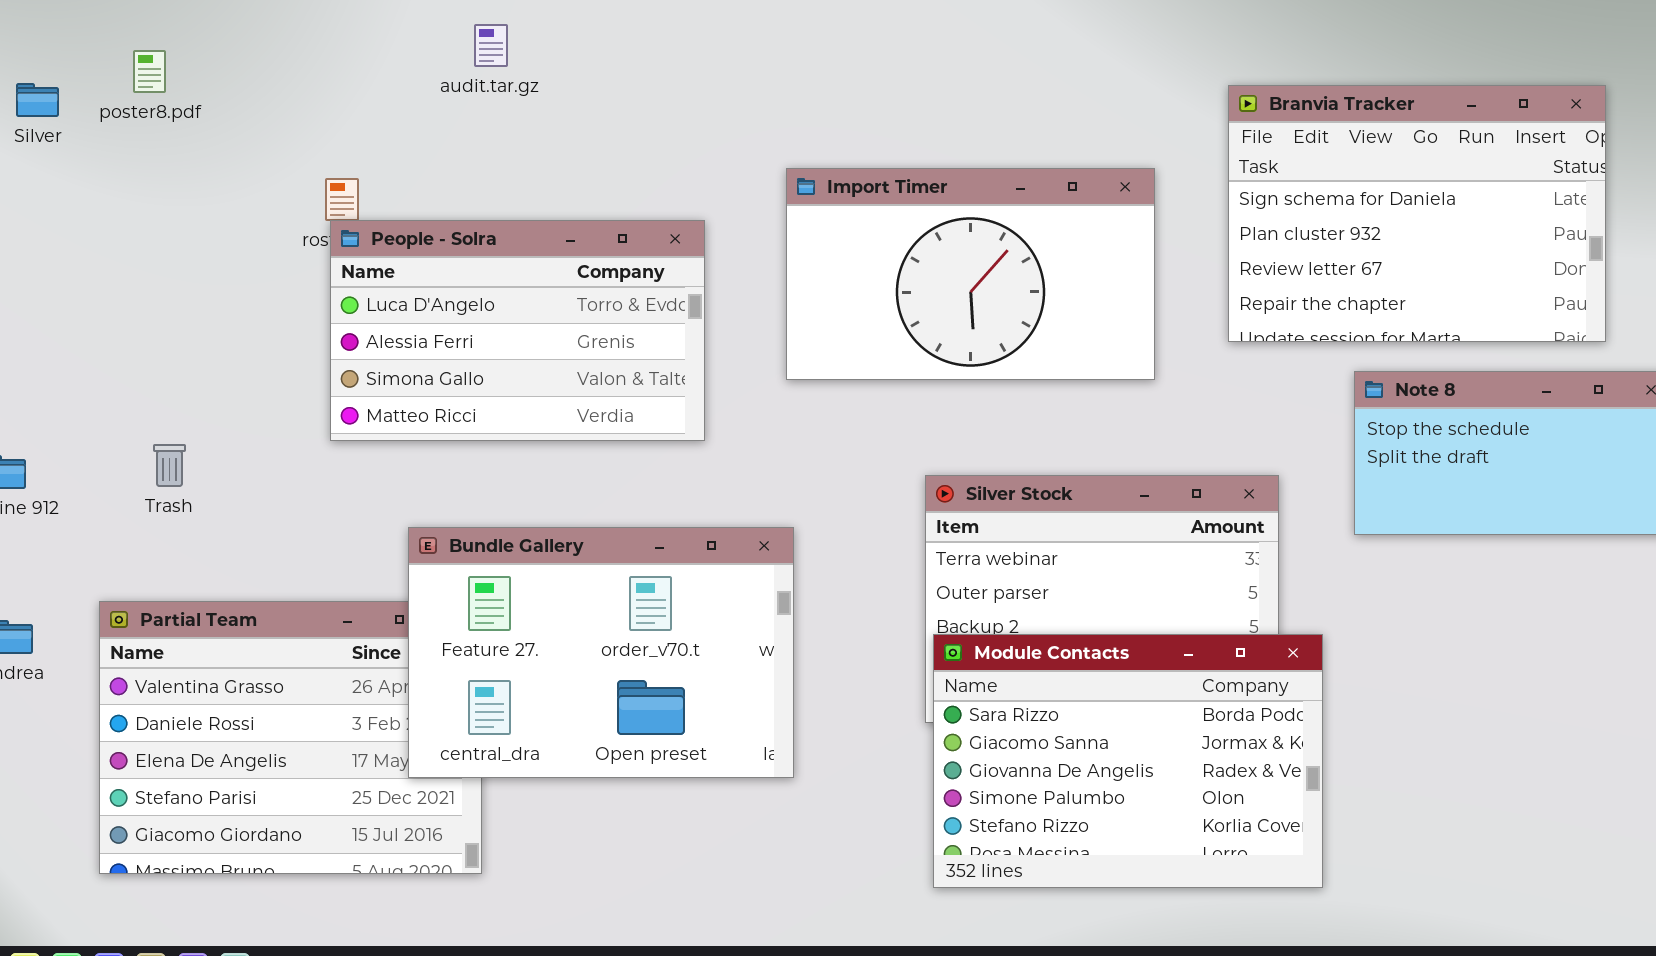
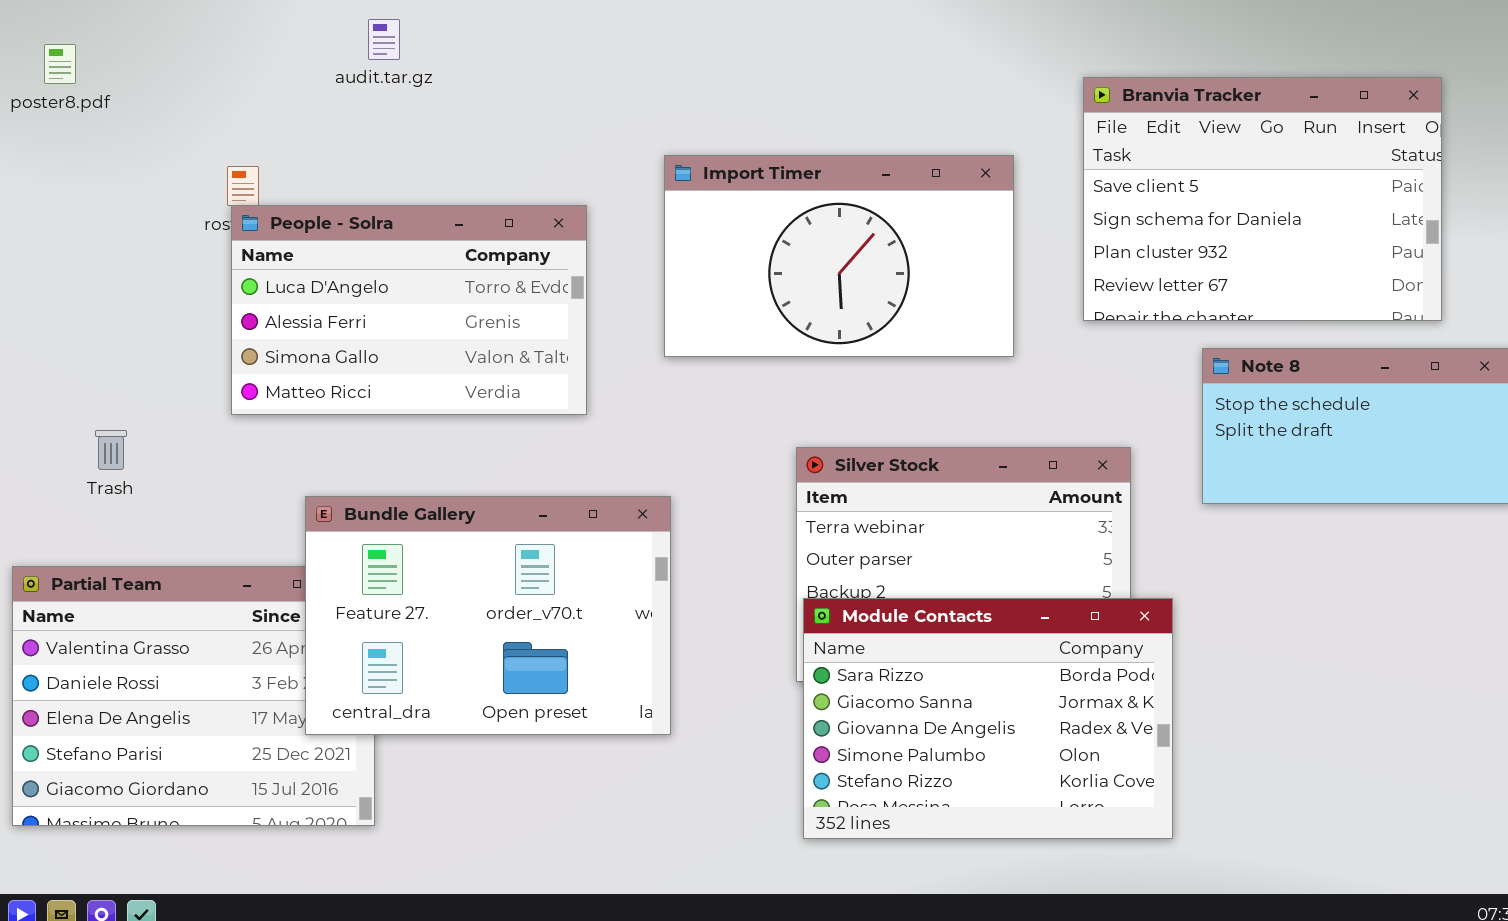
Branvia Tracker: [1228,85,1606,342] -> [1083,77,1442,321], scrolled up 1 row
Trash: [153,444,186,487] -> [95,430,127,470], moved

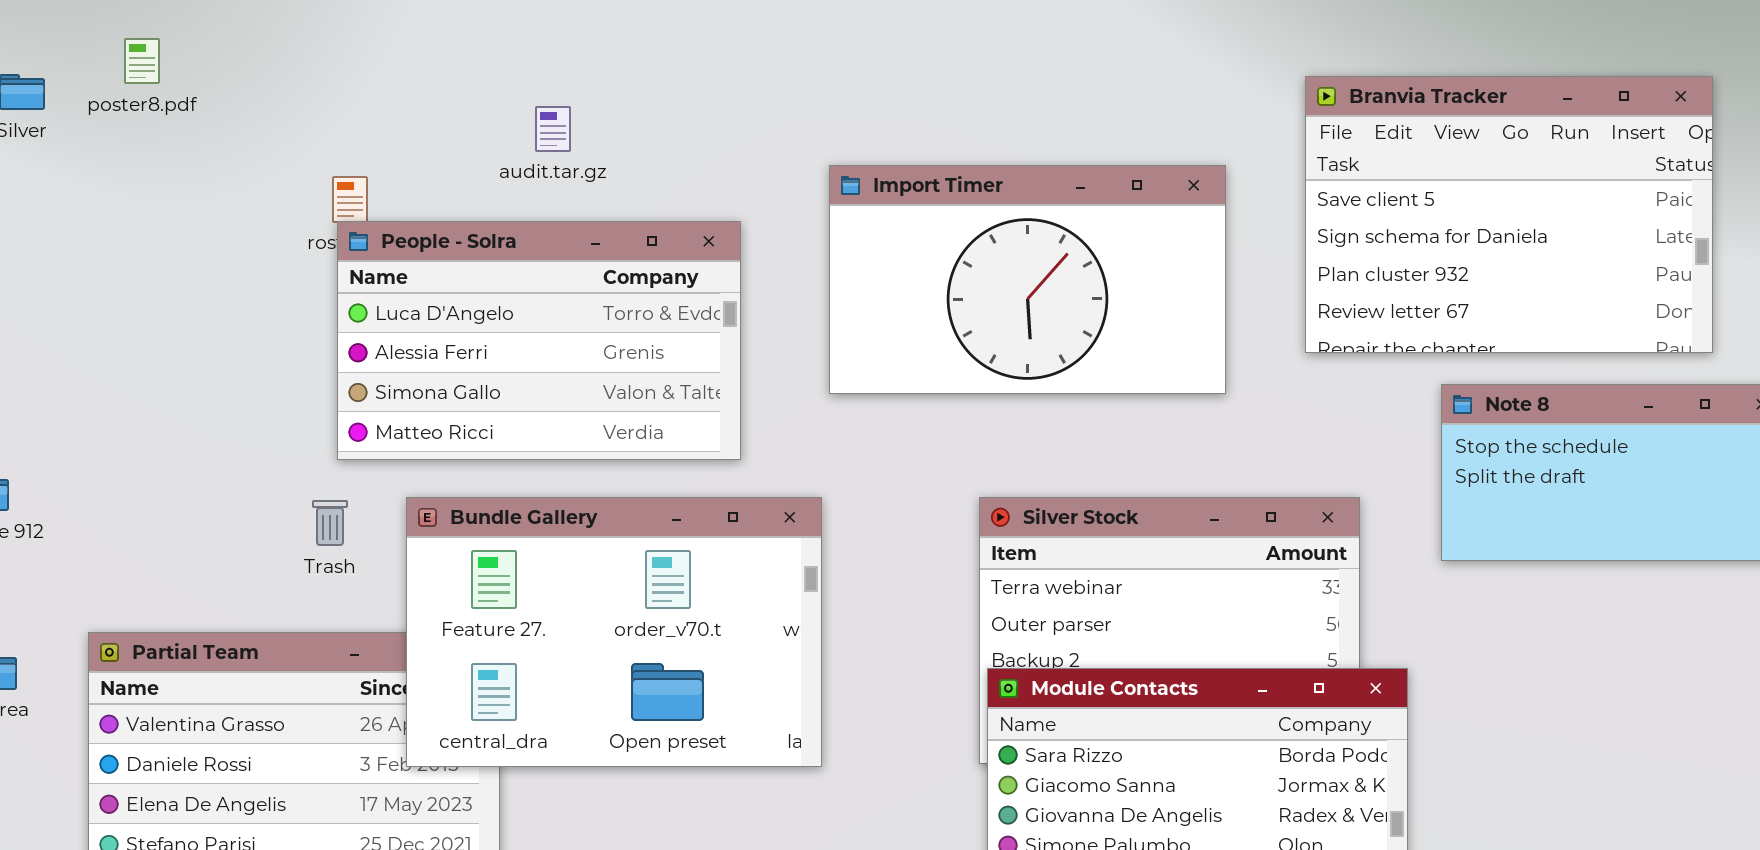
audit.tar.gz: [368,19,400,60] -> [535,106,571,152], moved
Trash: [95,430,127,470] -> [312,500,348,546], moved
Bundle Gallery: [305,496,671,735] -> [406,497,822,767], moved

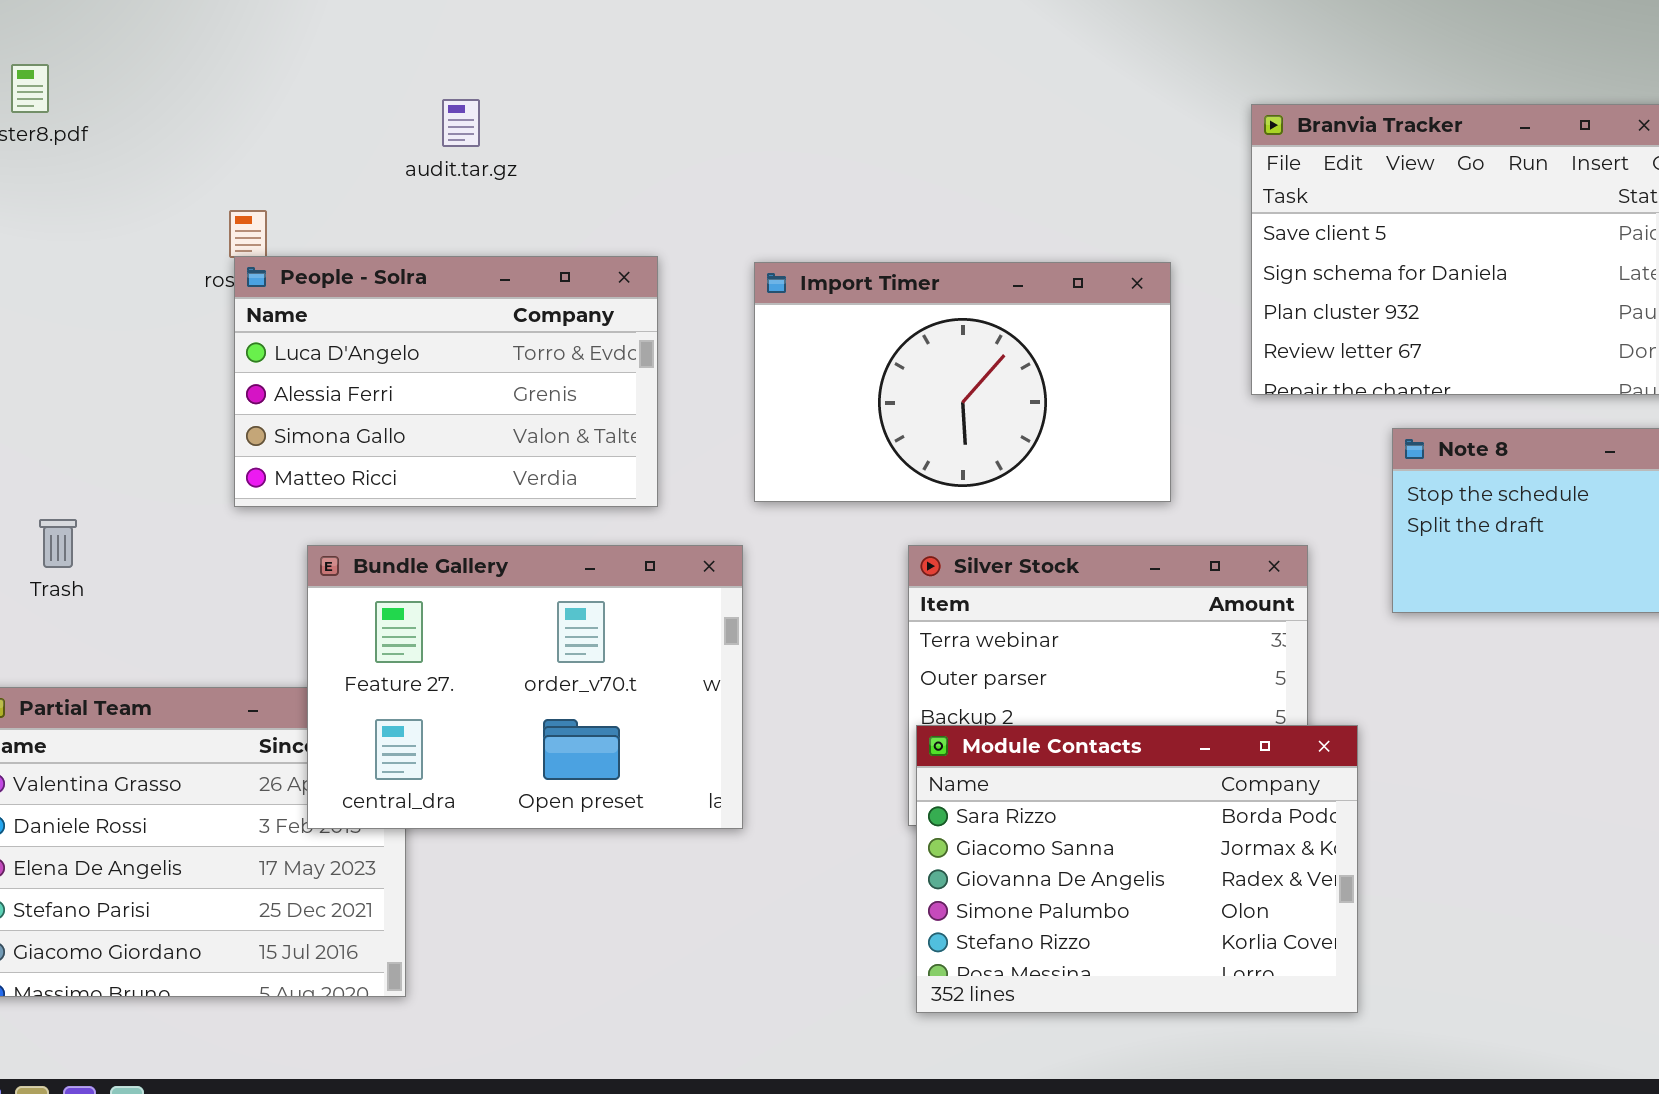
audit.tar.gz: [535,106,571,152] -> [442,99,480,147], moved
Import Timer: [829,165,1226,394] -> [754,262,1171,502], moved
Trash: [312,500,348,546] -> [39,519,77,568], moved

